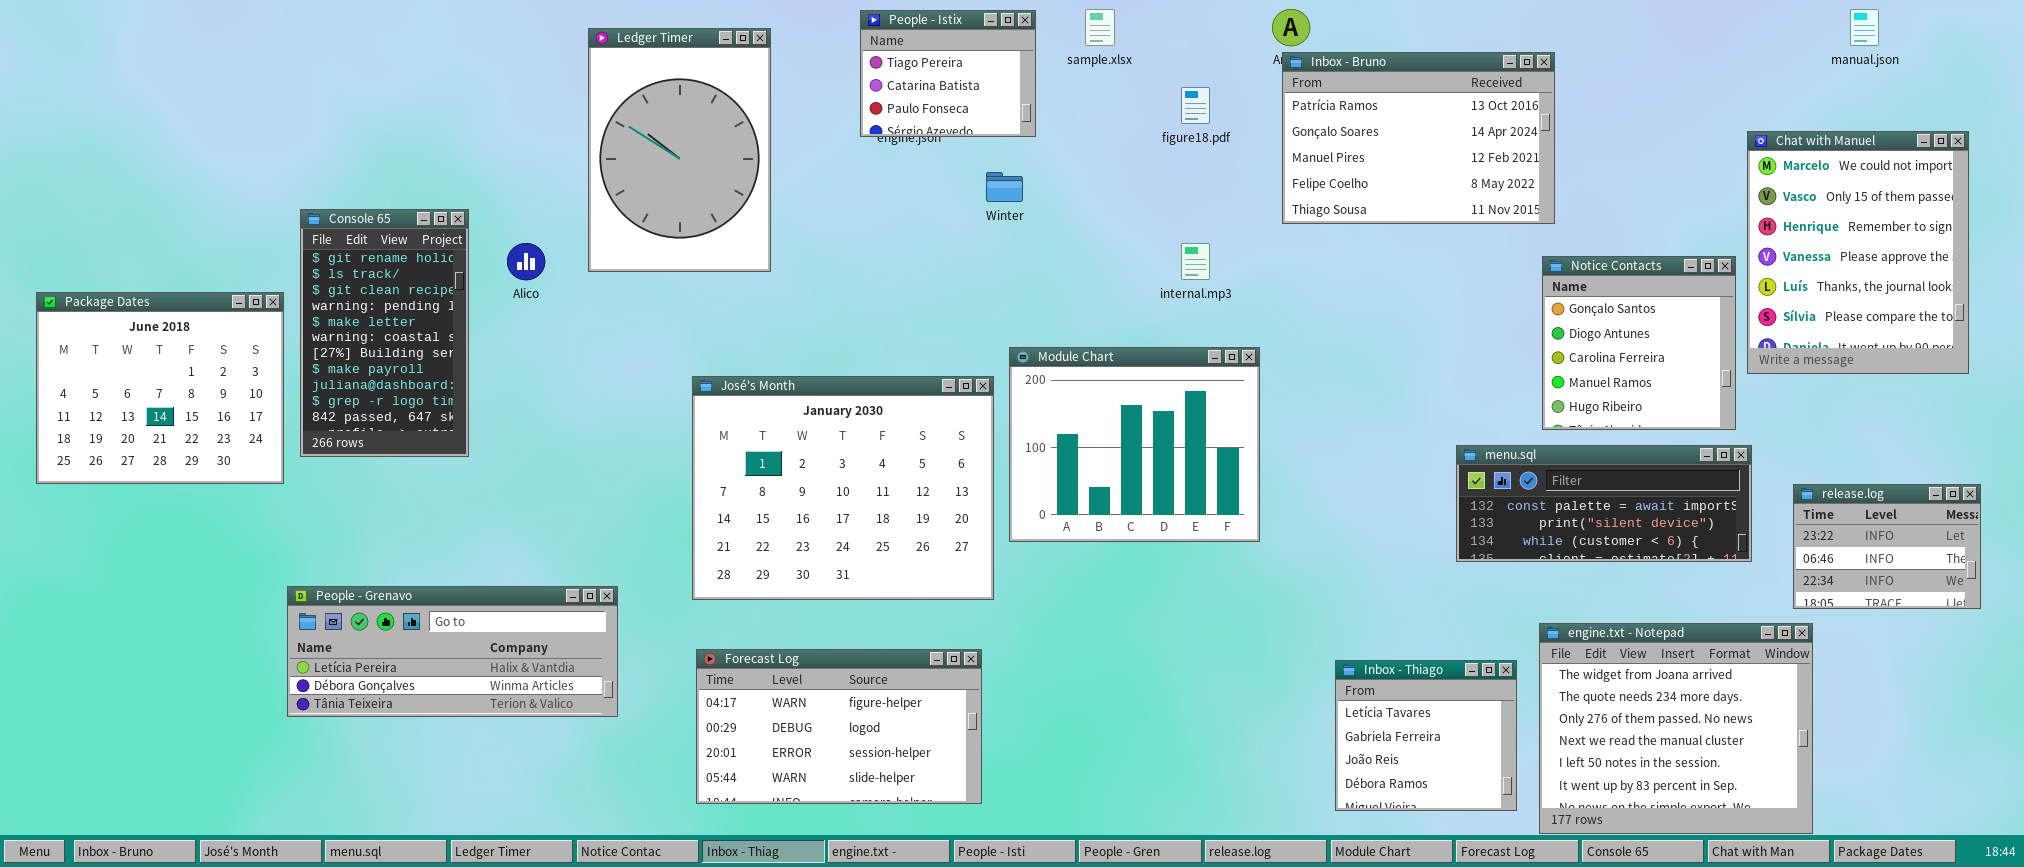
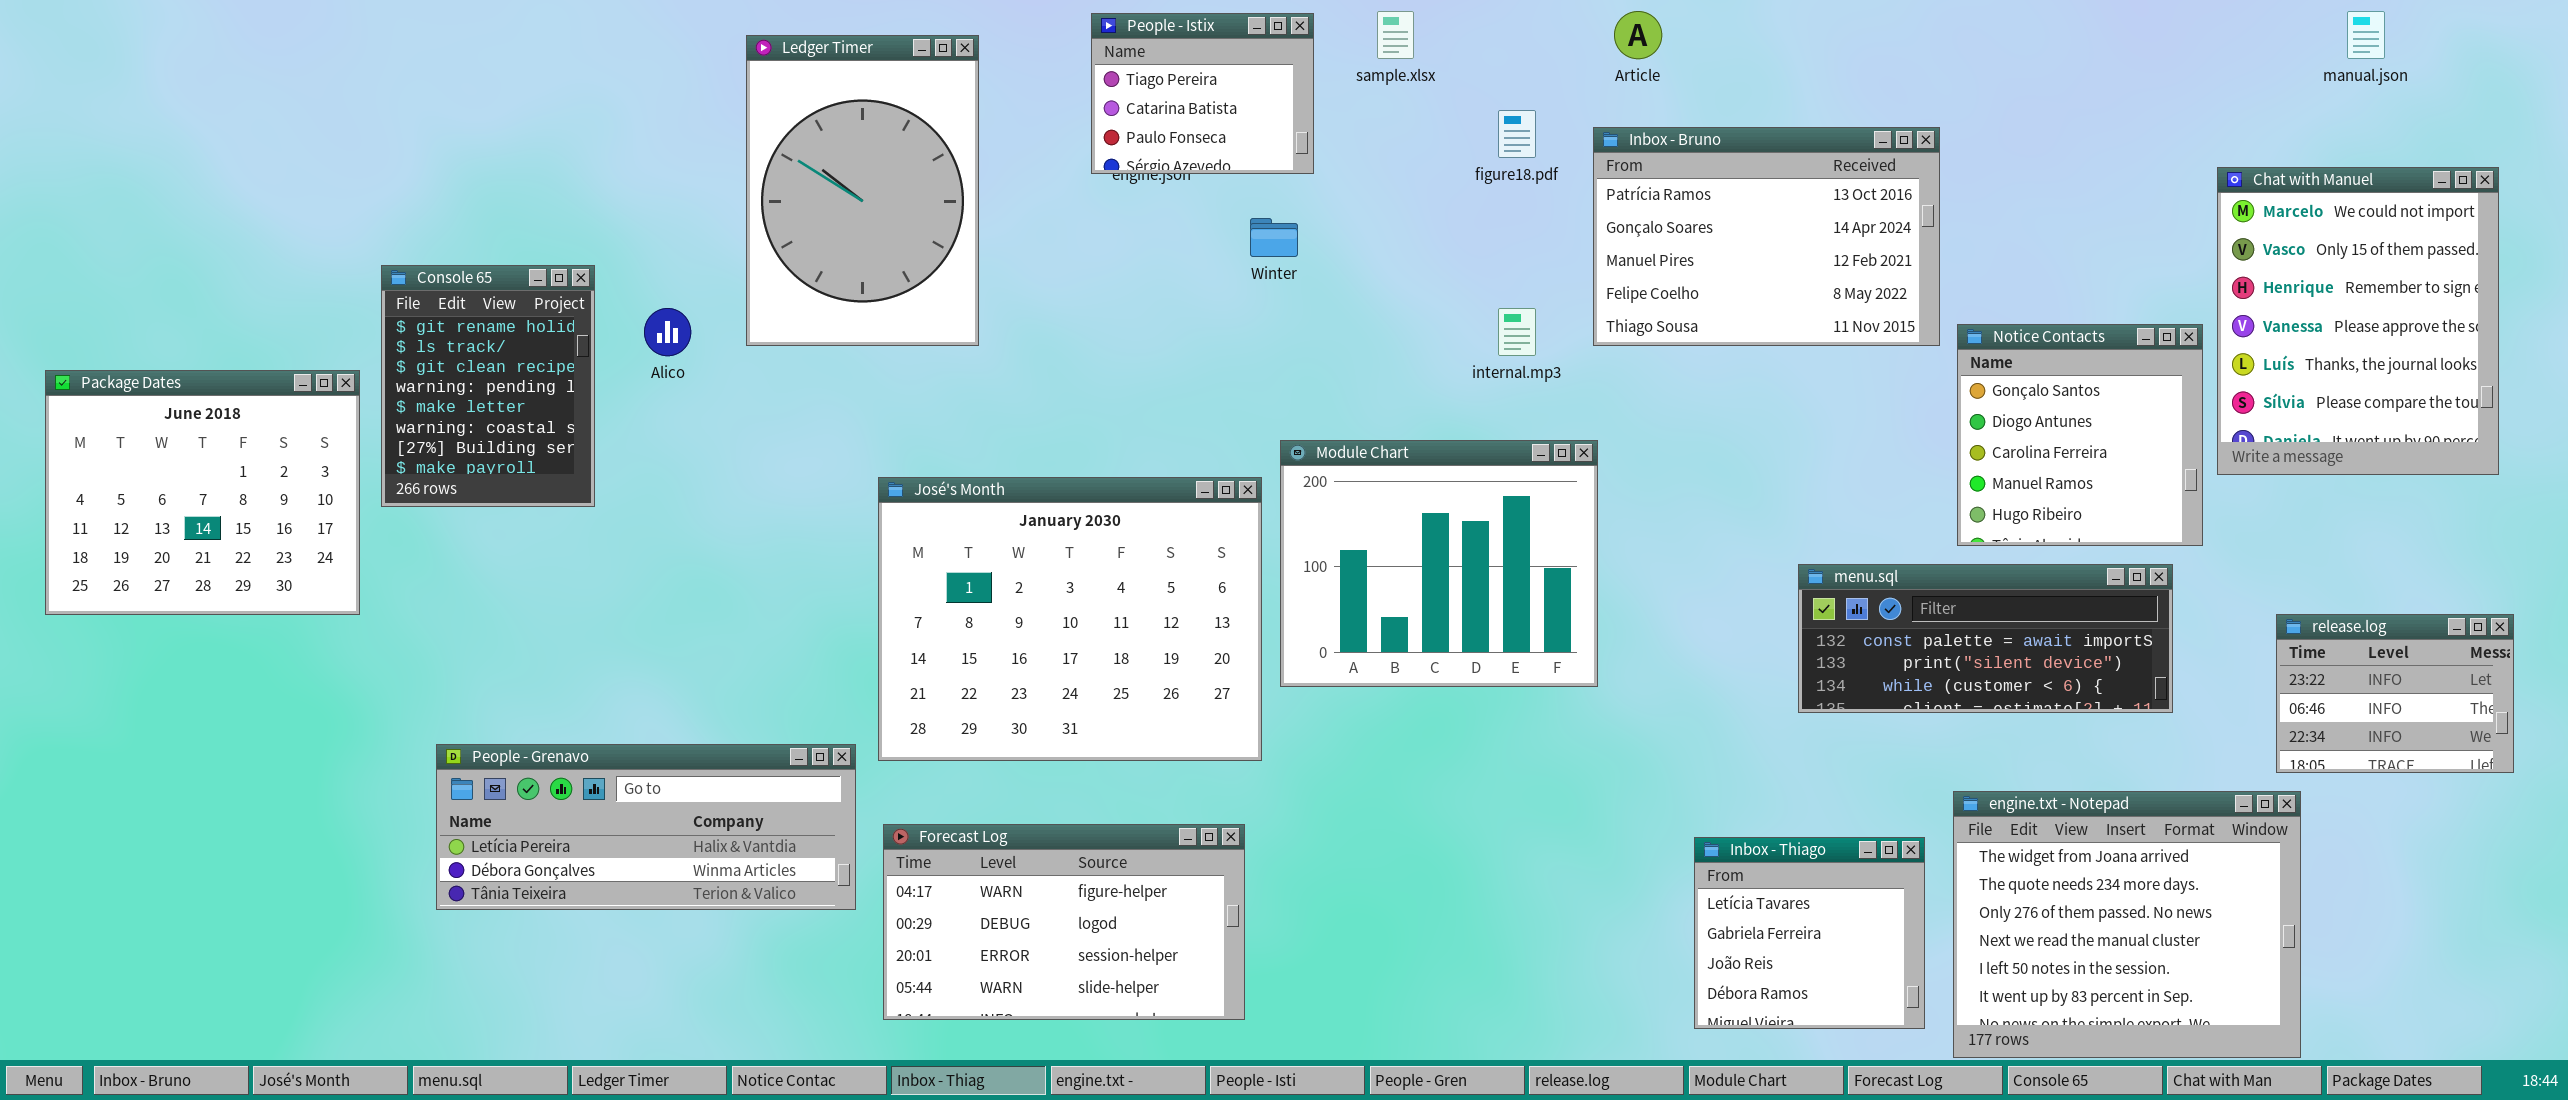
Inbox - Bruno: [1282,52,1555,224] -> [1593,127,1940,346], moved
Console 65: [300,209,469,457] -> [381,265,595,507], resized
menu.sql: [1456,445,1752,562] -> [1798,564,2173,713], moved
People - Grenavo: [287,586,618,717] -> [436,744,856,910], moved

